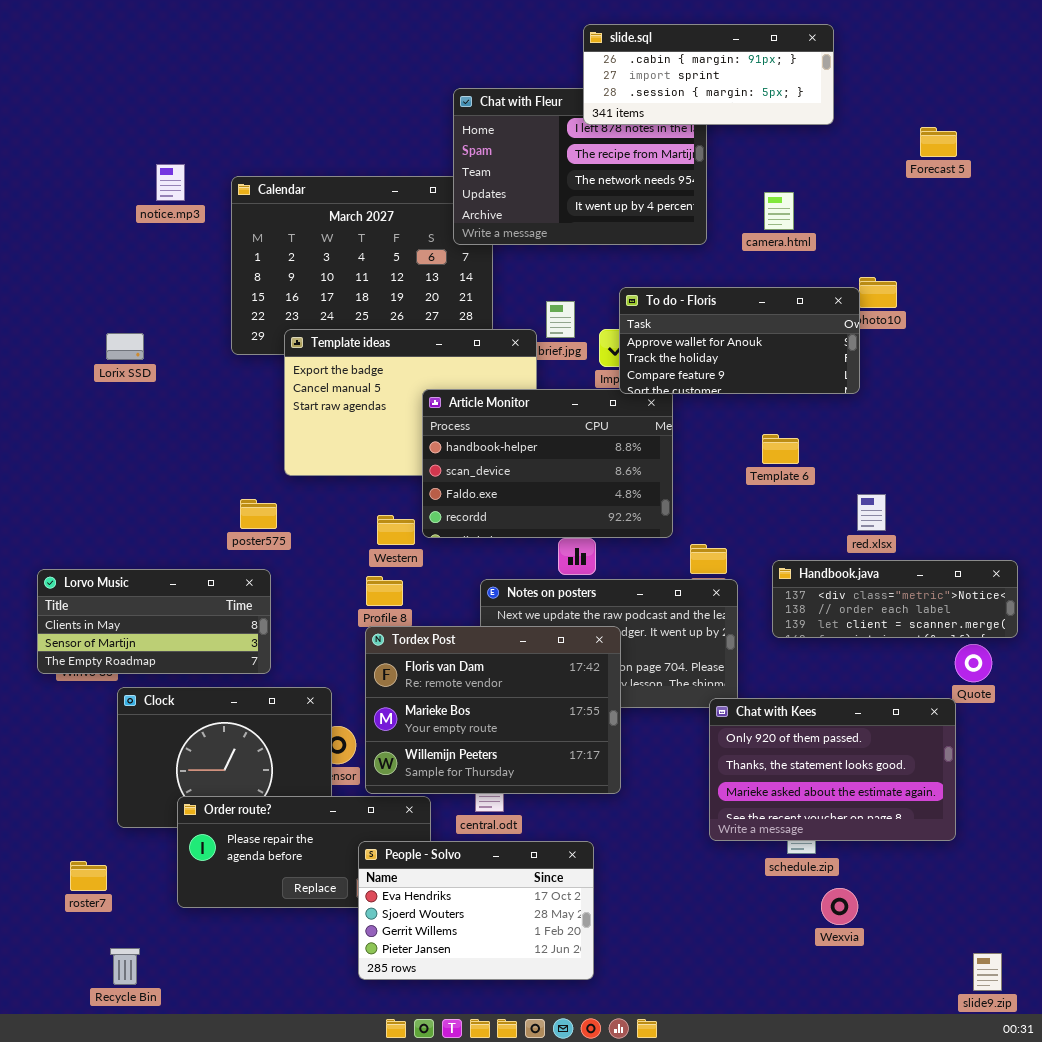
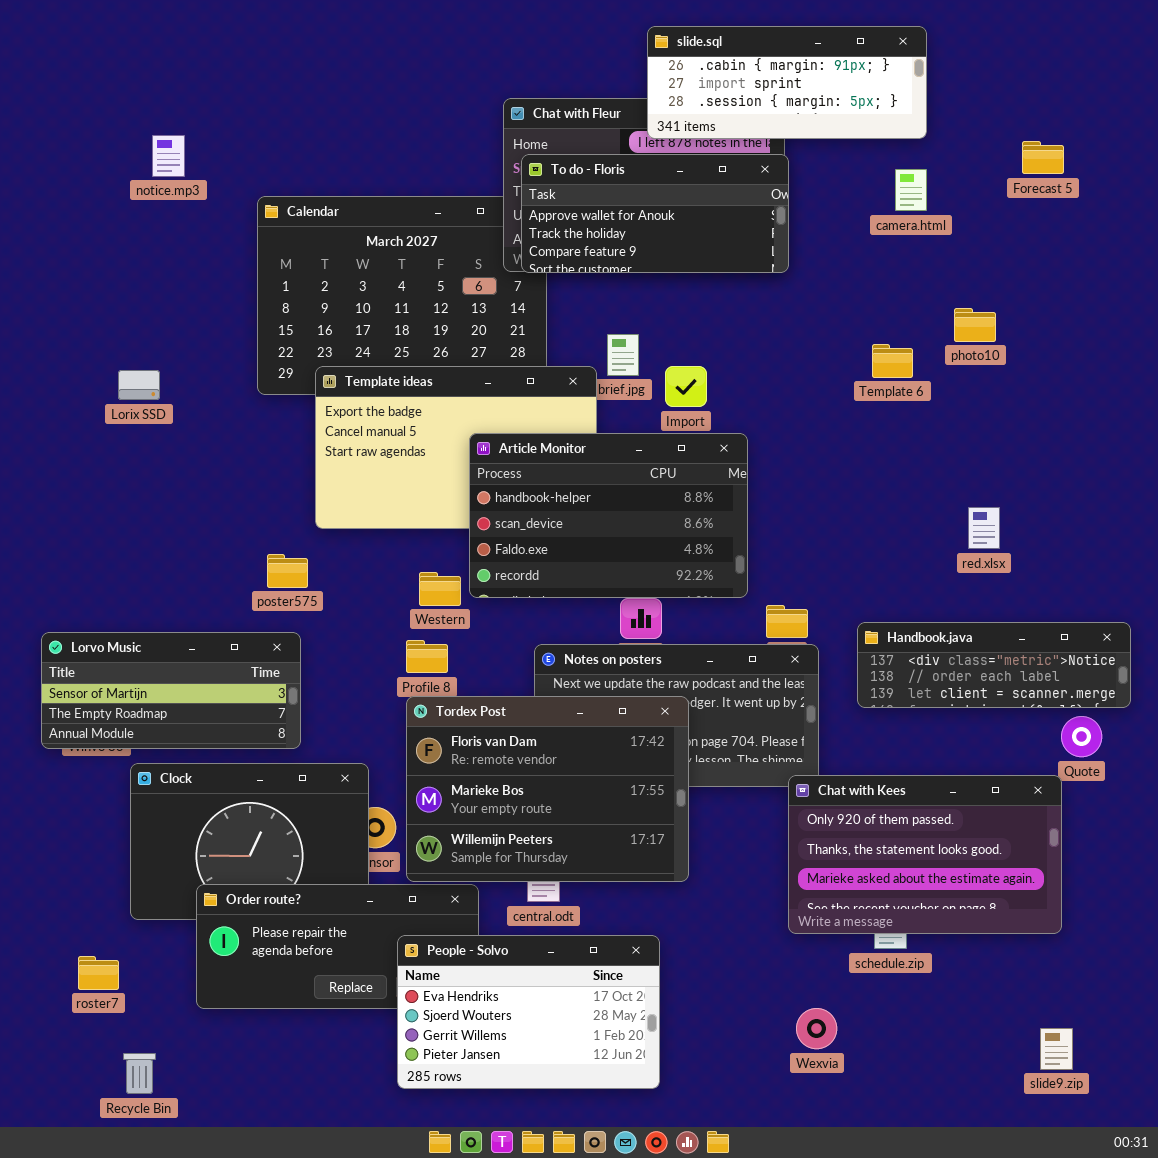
notice.mp3: [156,164,185,201] -> [152,135,185,177], moved
camera.html: [764,192,794,230] -> [895,169,927,211], moved
To do - Floris: [619,287,860,394] -> [521,154,789,273], moved
Template 6: [762,434,799,464] -> [872,344,913,378], moved
red.xlsx: [857,494,886,531] -> [968,507,1000,549], moved
Lorvo Music: [37,569,271,674] -> [41,632,301,749], scrolled down 1 row
Wexvia: [821,888,858,925] -> [796,1008,837,1049], moved
slide9.zip: [973,953,1002,991] -> [1040,1028,1073,1070], moved

